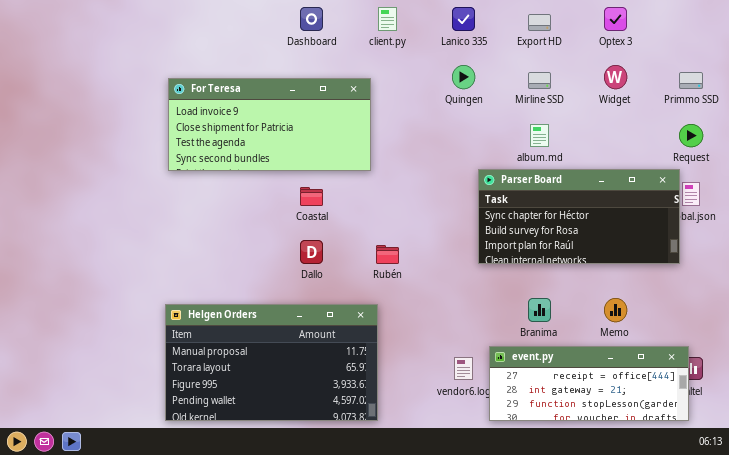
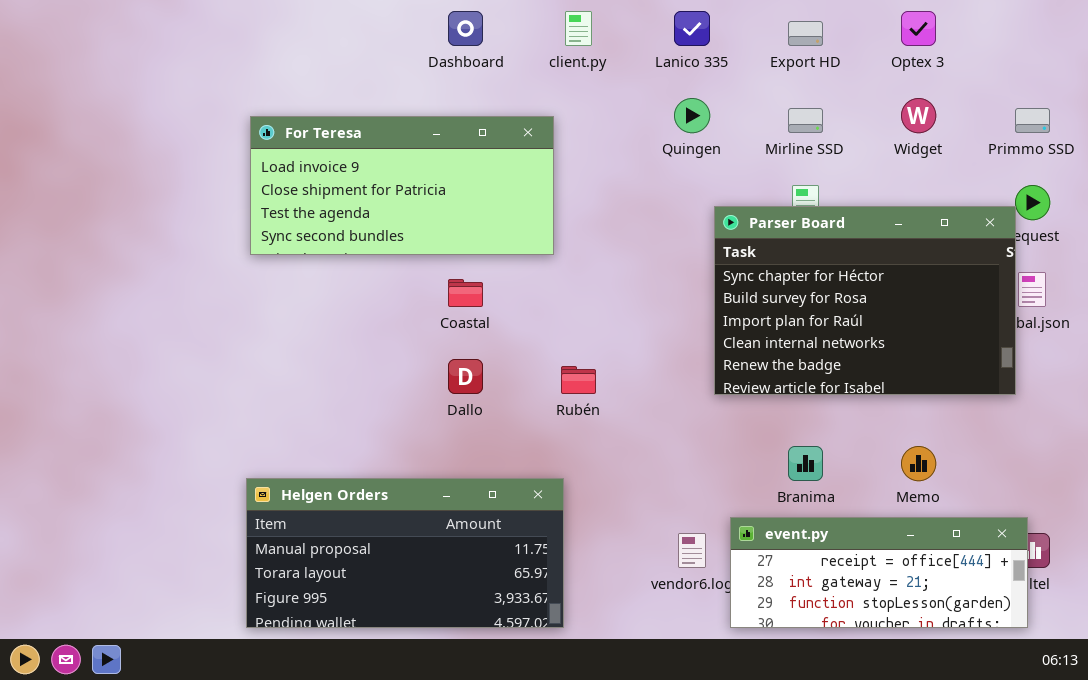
Parser Board: [478,169,680,264] -> [714,206,1016,395], resized
Helgen Orders: [165,304,378,421] -> [246,478,564,628], resized

